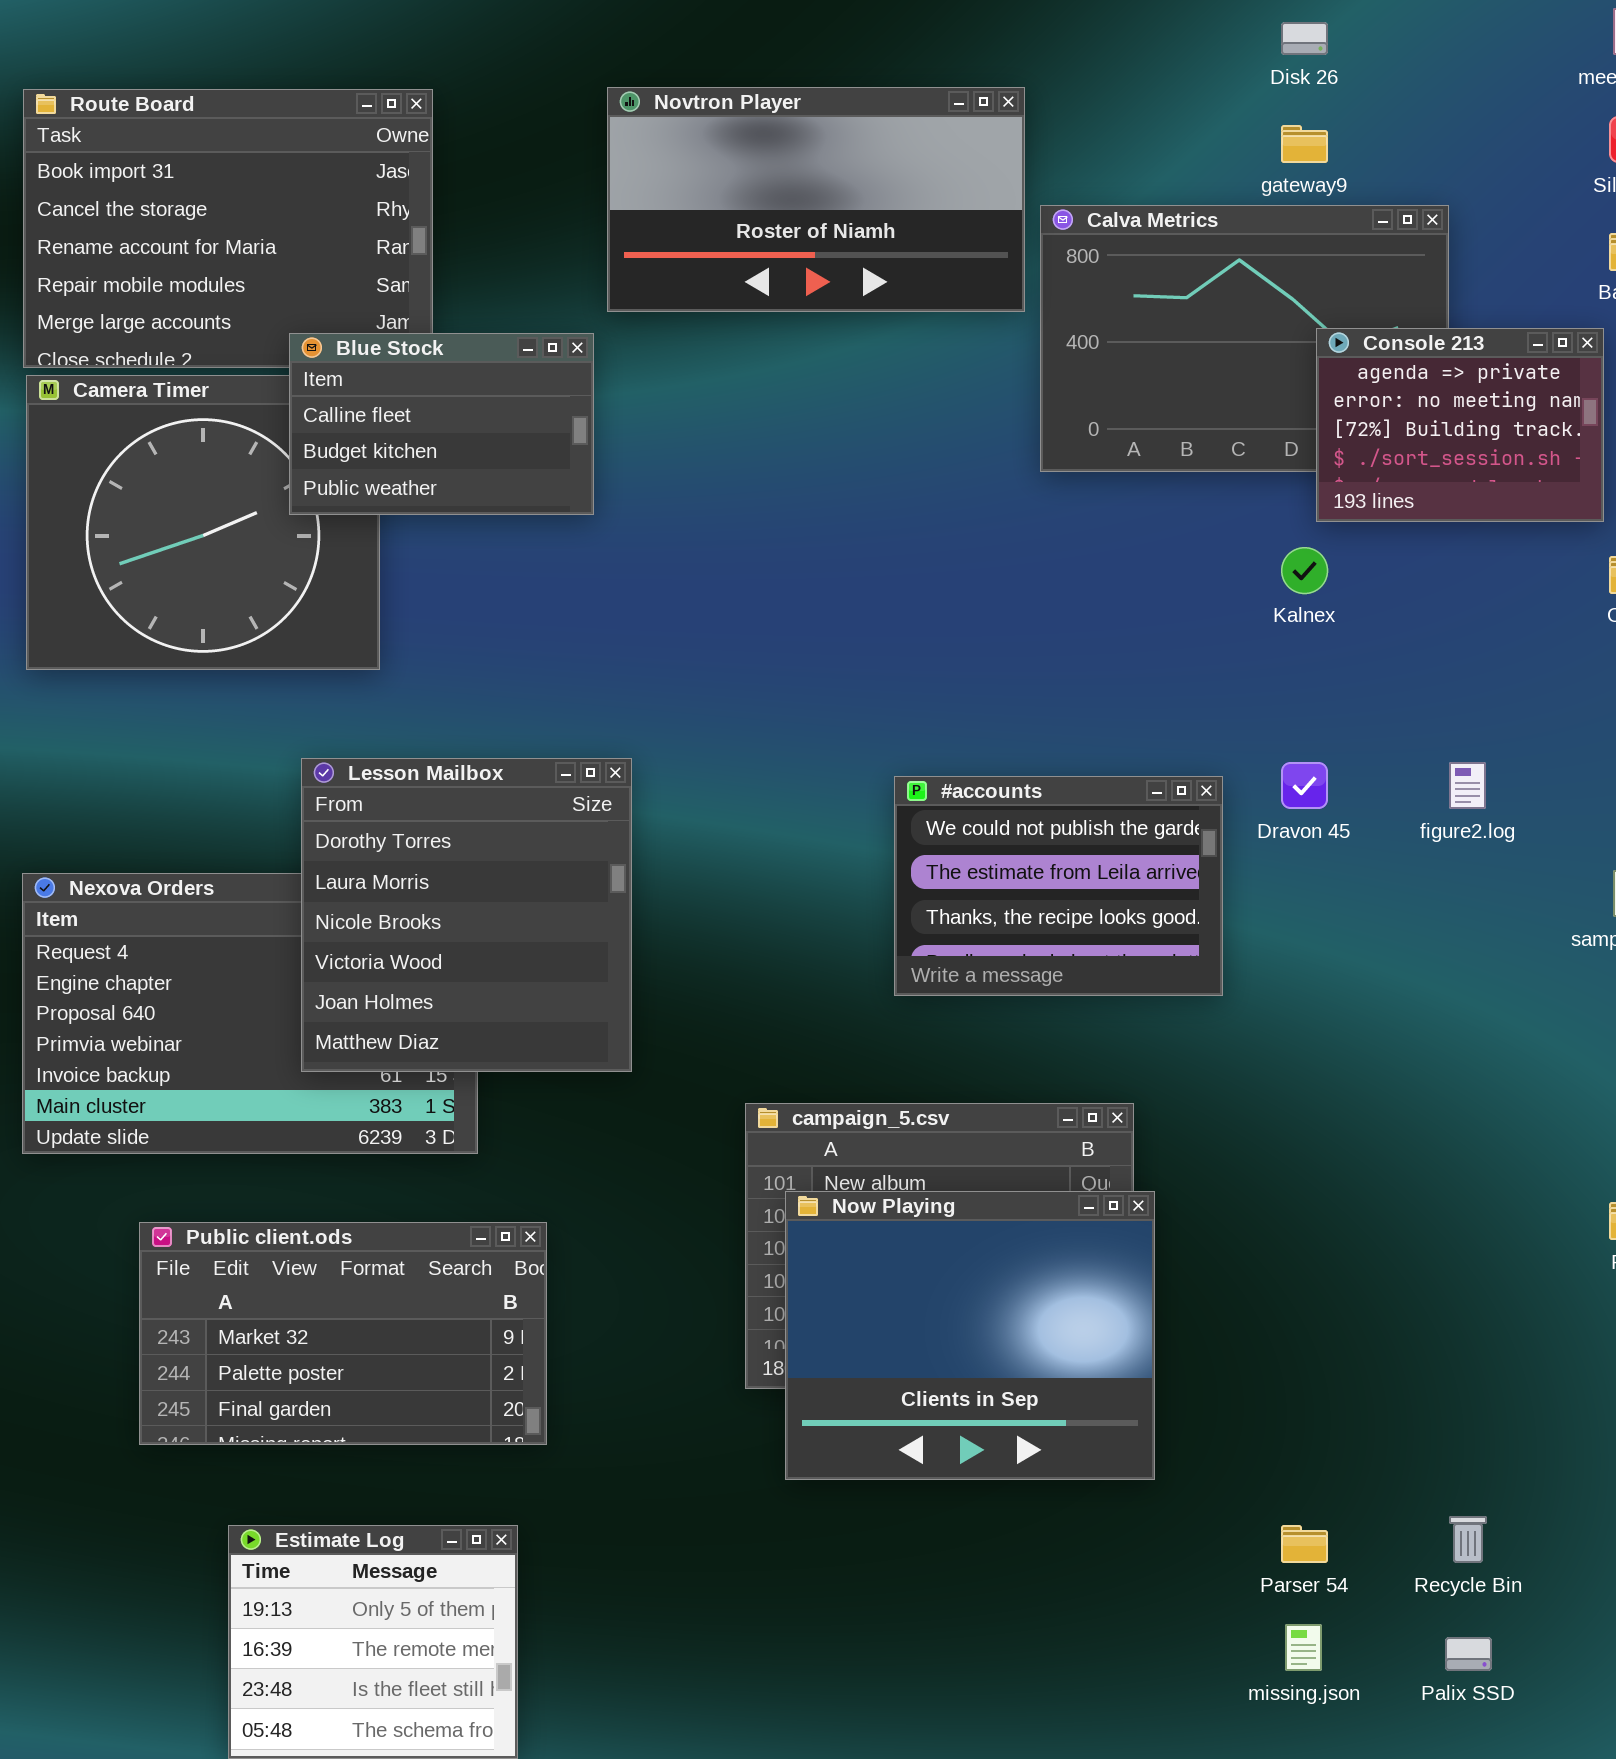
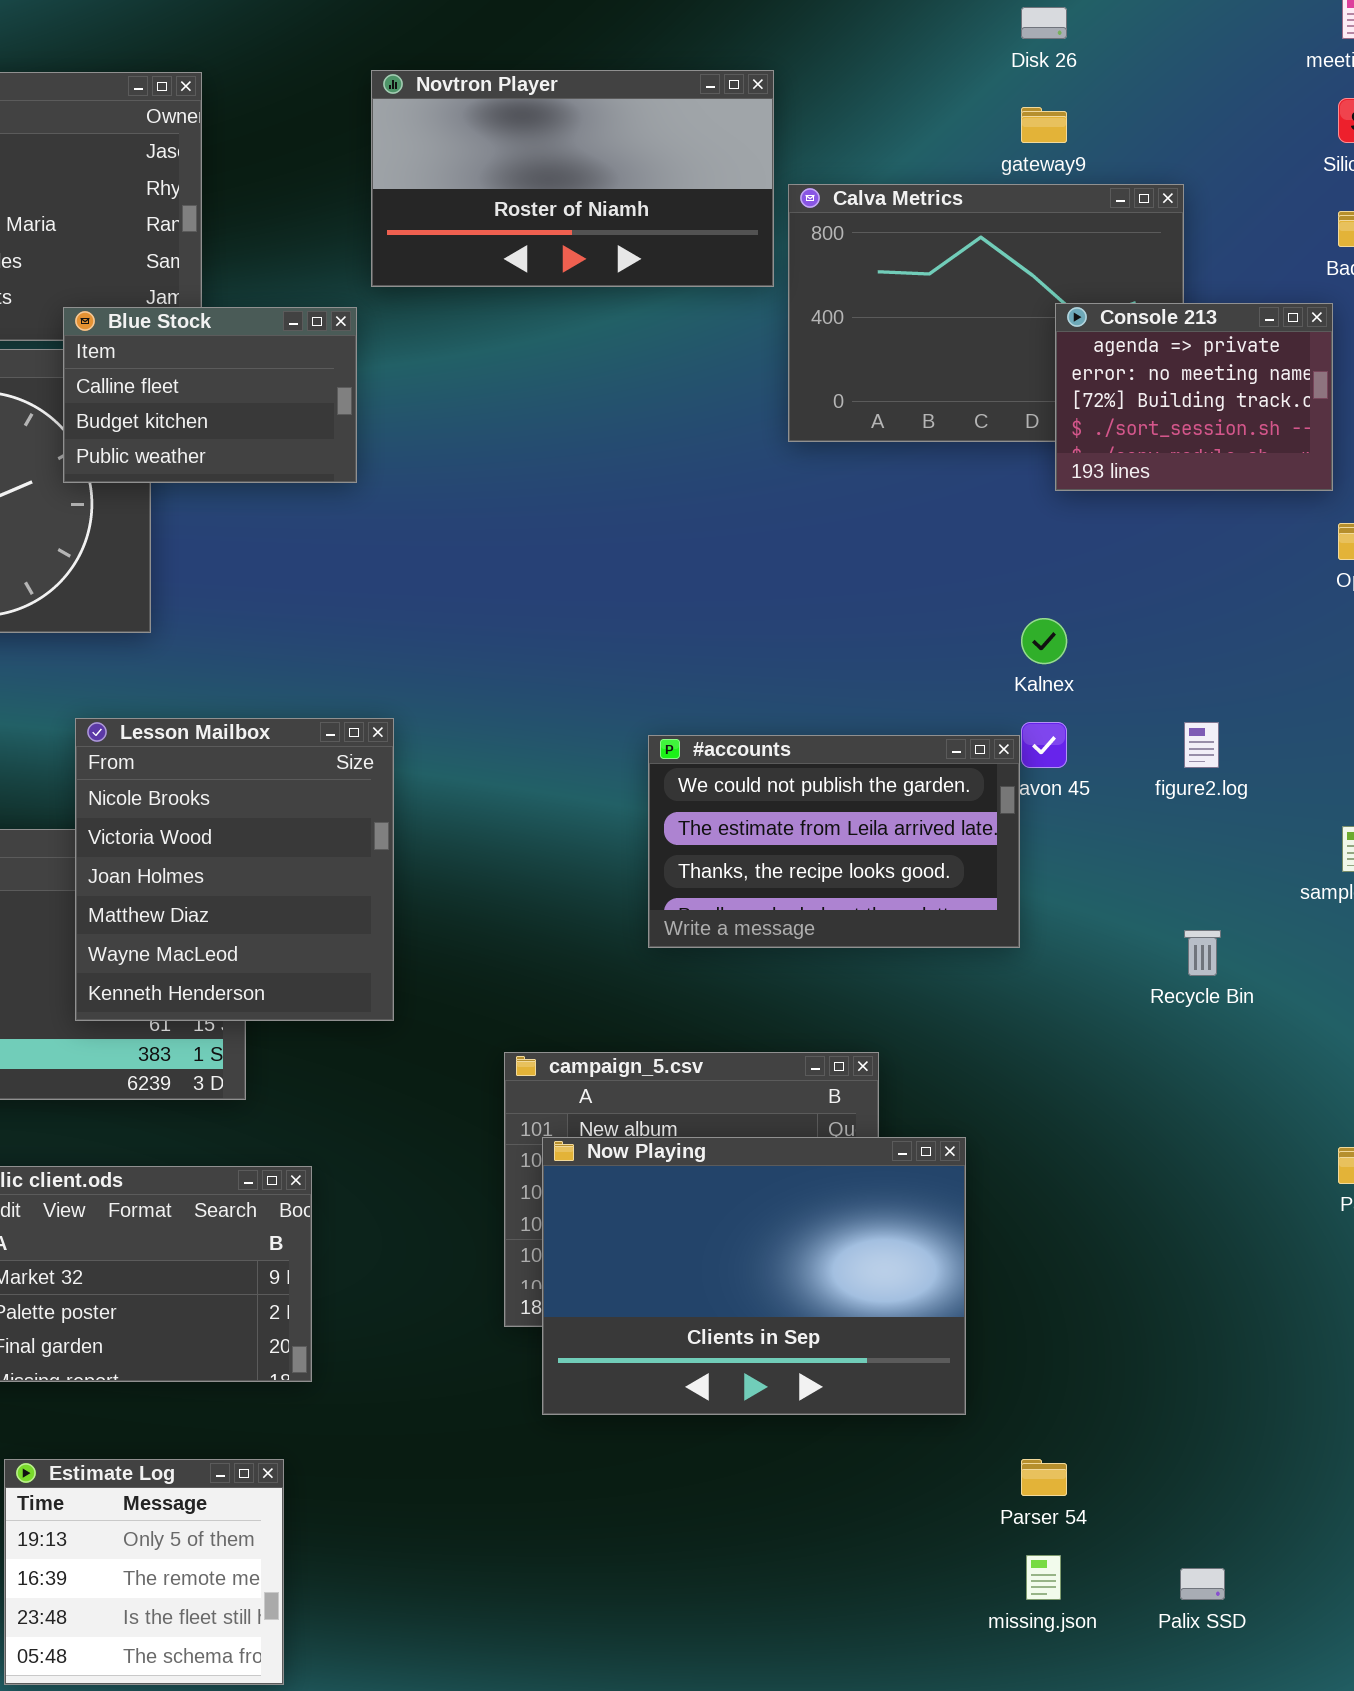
Kalnex: [1281,547,1328,594] -> [1021,618,1067,664], moved
Lesson Mailbox: [301,758,632,1072] -> [75,718,394,1021], scrolled down 2 rows
#accounts: [894,776,1223,996] -> [648,735,1020,948], resized
Now Playing: [785,1191,1155,1480] -> [542,1137,966,1415], resized
Recycle Bin: [1449,1516,1487,1563] -> [1184,930,1221,976], moved

